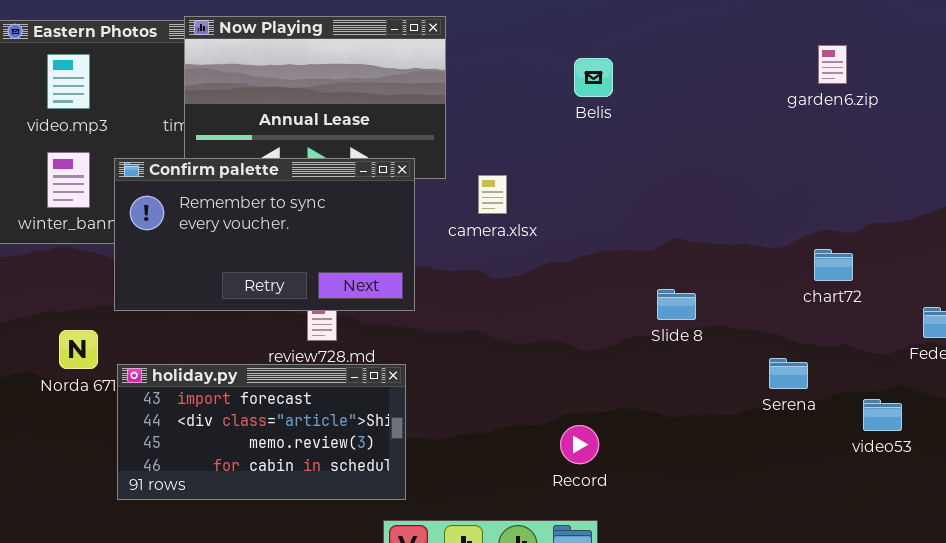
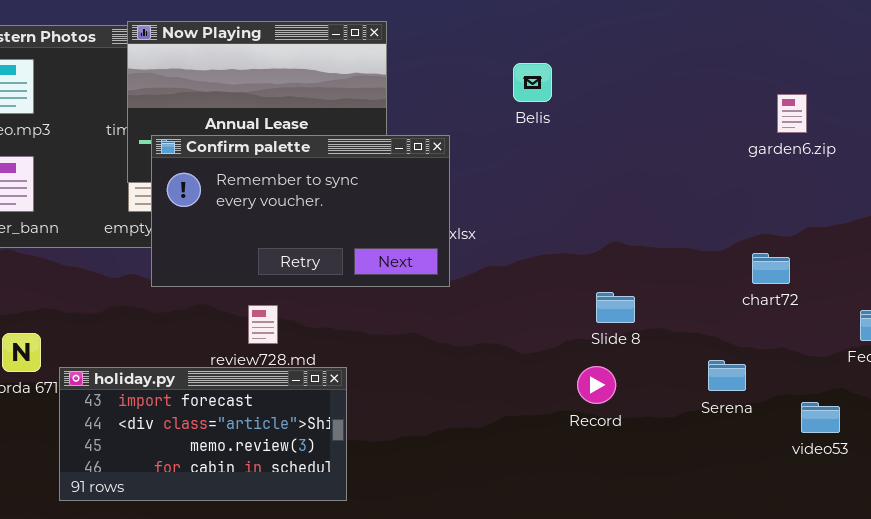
garden6.zip: [818,45,847,84] -> [777,94,807,133], moved
Confirm palette: [114,158,415,311] -> [151,135,450,287], moved
Record: [560,425,599,464] -> [577,366,616,404], moved

